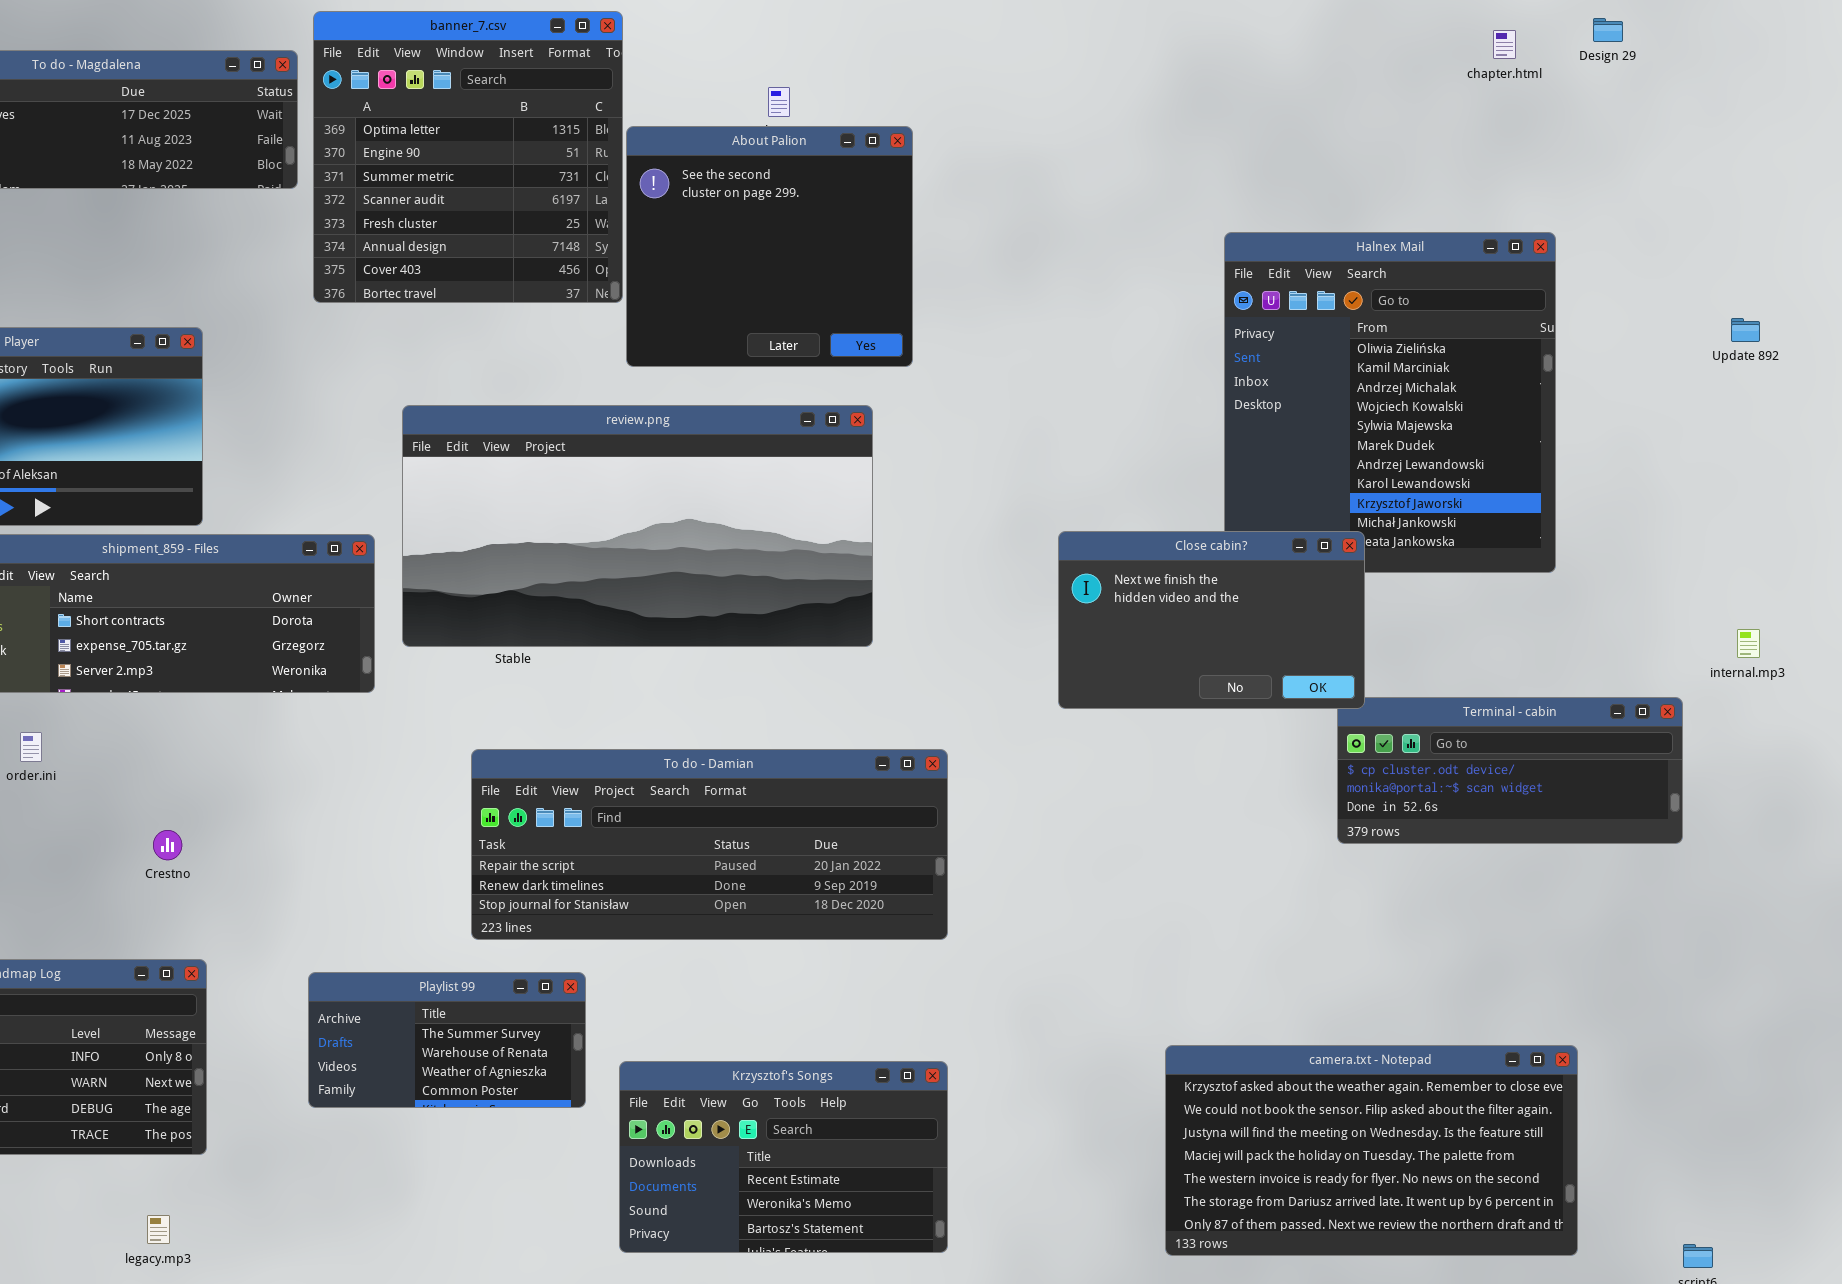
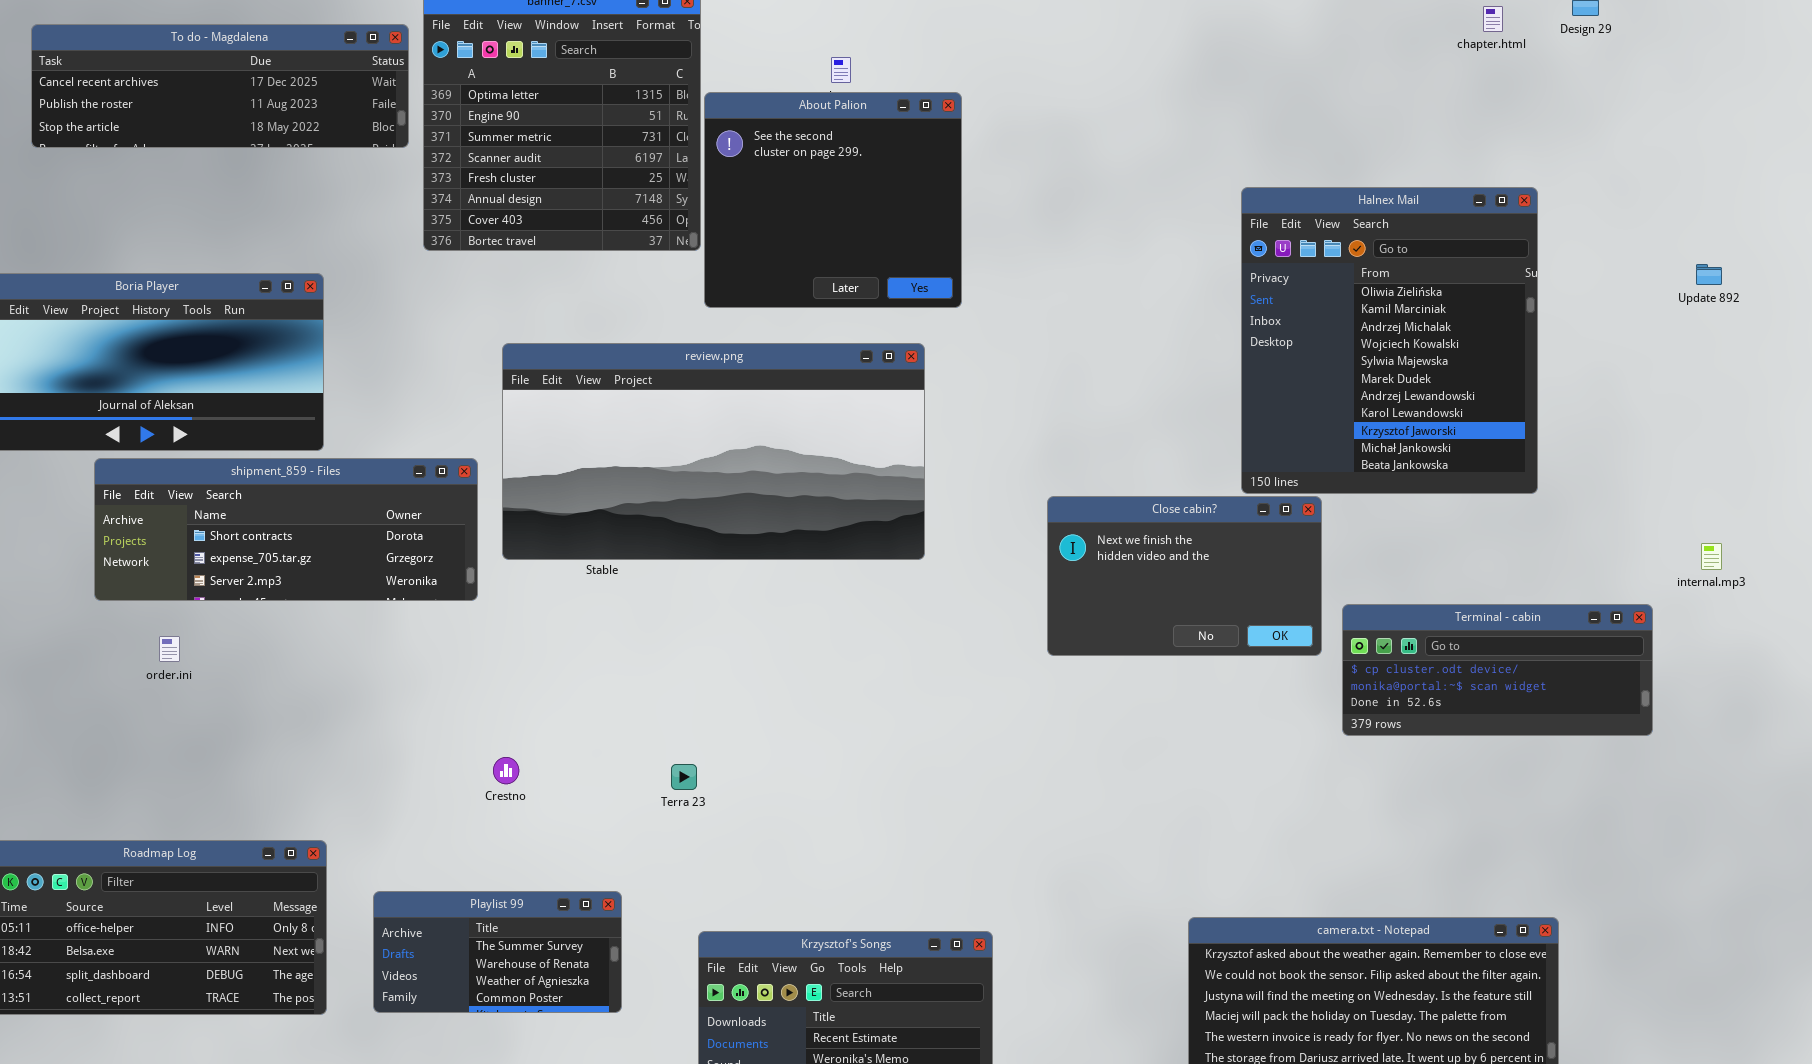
Close cabin?: [1058,531,1365,709] -> [1047,496,1322,656], moved
To do - Damian: [471,749,948,940] -> none, closed
Crestno: [153,830,182,860] -> [493,757,519,784], moved
Playlist 99: [308,972,586,1108] -> [373,891,622,1013], moved

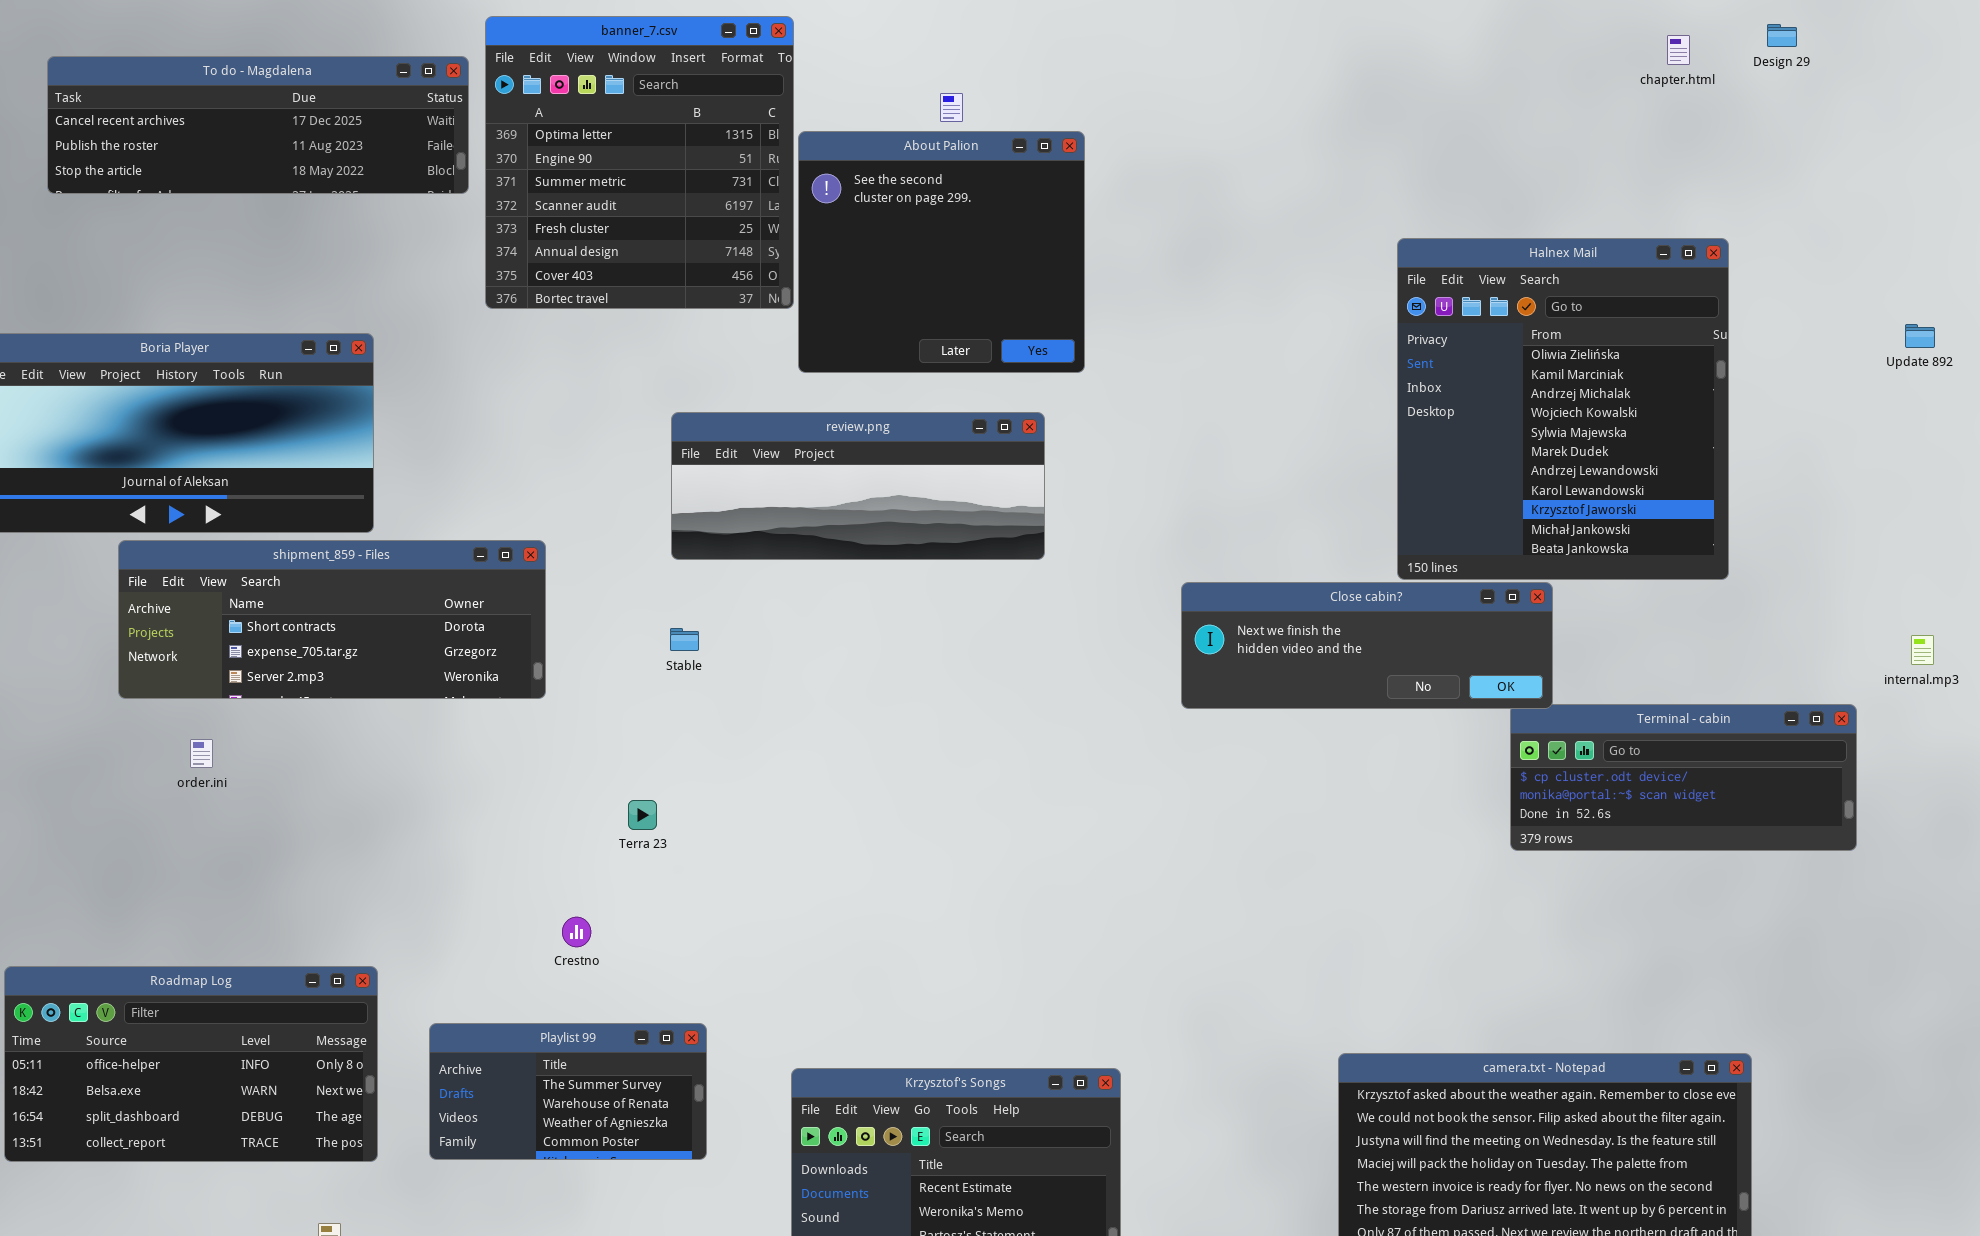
review.png: [502,343,925,560] -> [671,412,1045,560], resized
Close cabin?: [1047,496,1322,656] -> [1181,582,1553,709], resized
Crestno: [493,757,519,784] -> [562,917,591,947], moved
Terra 23: [671,764,697,790] -> [628,800,657,830], moved

